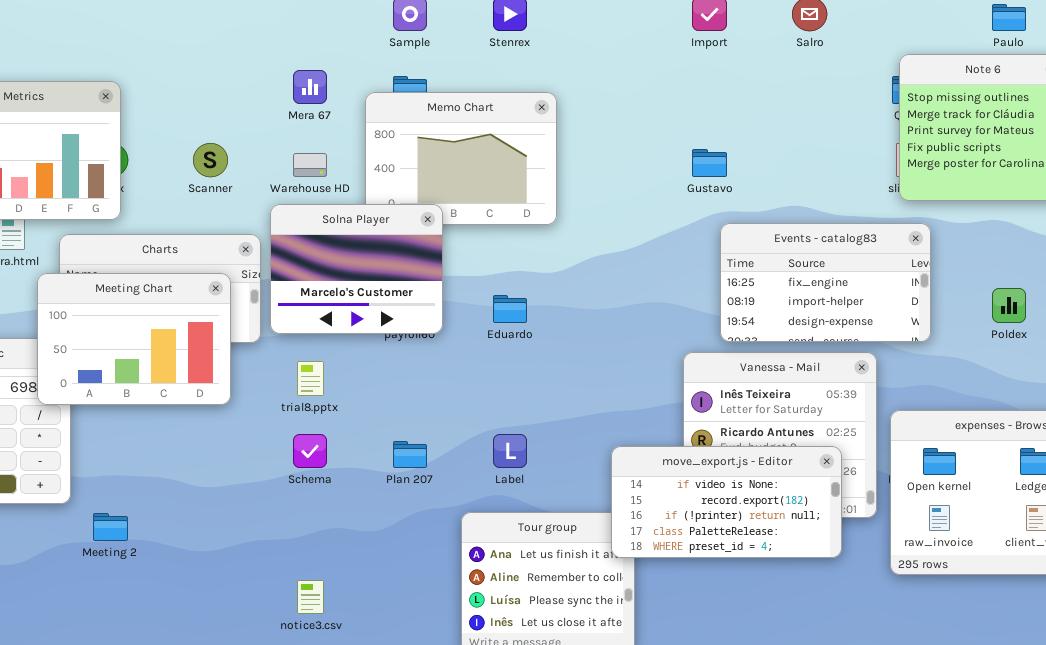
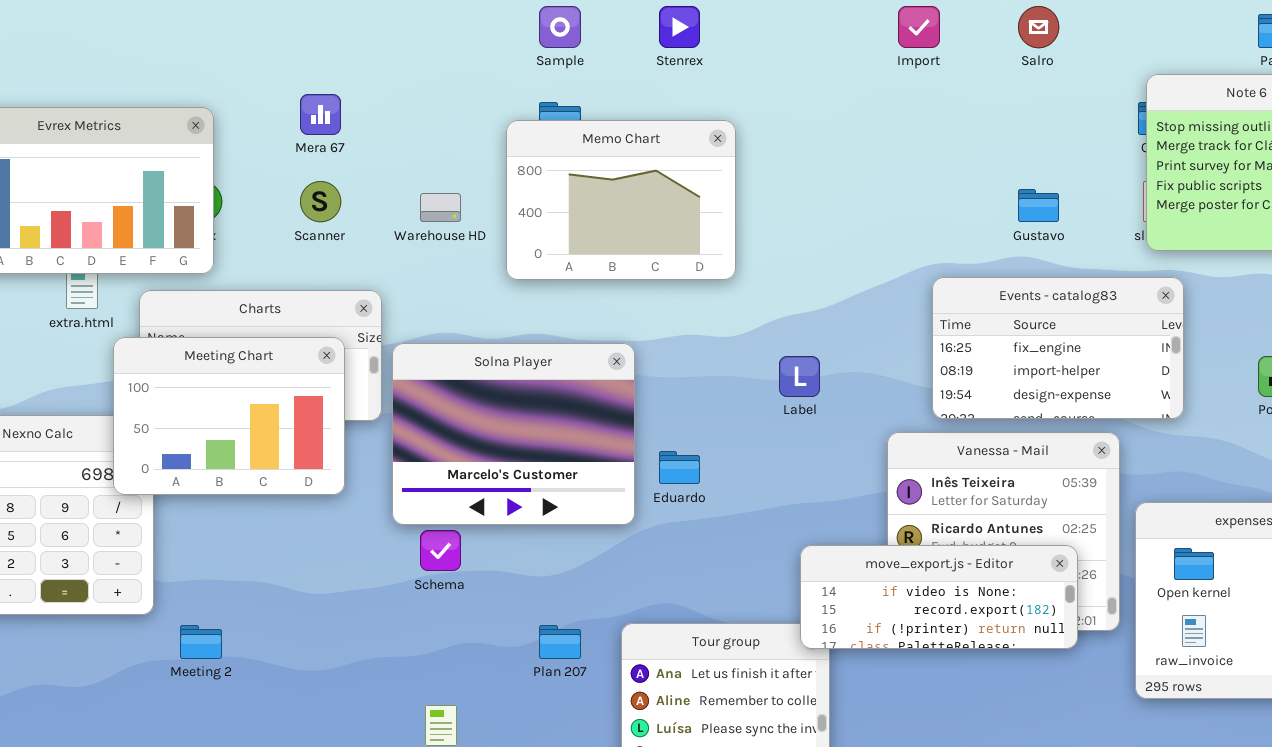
Mera 67: [293,70,327,104] -> [300,94,341,135], moved
Gustavo: [692,149,727,177] -> [1018,189,1059,222], moved
Solna Player: [270,204,443,334] -> [392,343,635,525], moved, resized
Eduardo: [493,295,527,323] -> [659,451,700,484], moved
Label: [493,434,527,468] -> [779,356,820,397], moved
Plan 207: [393,441,427,468] -> [539,625,581,659], moved
move_export.js - Editor: [611,446,842,558] -> [800,545,1078,649], resized

